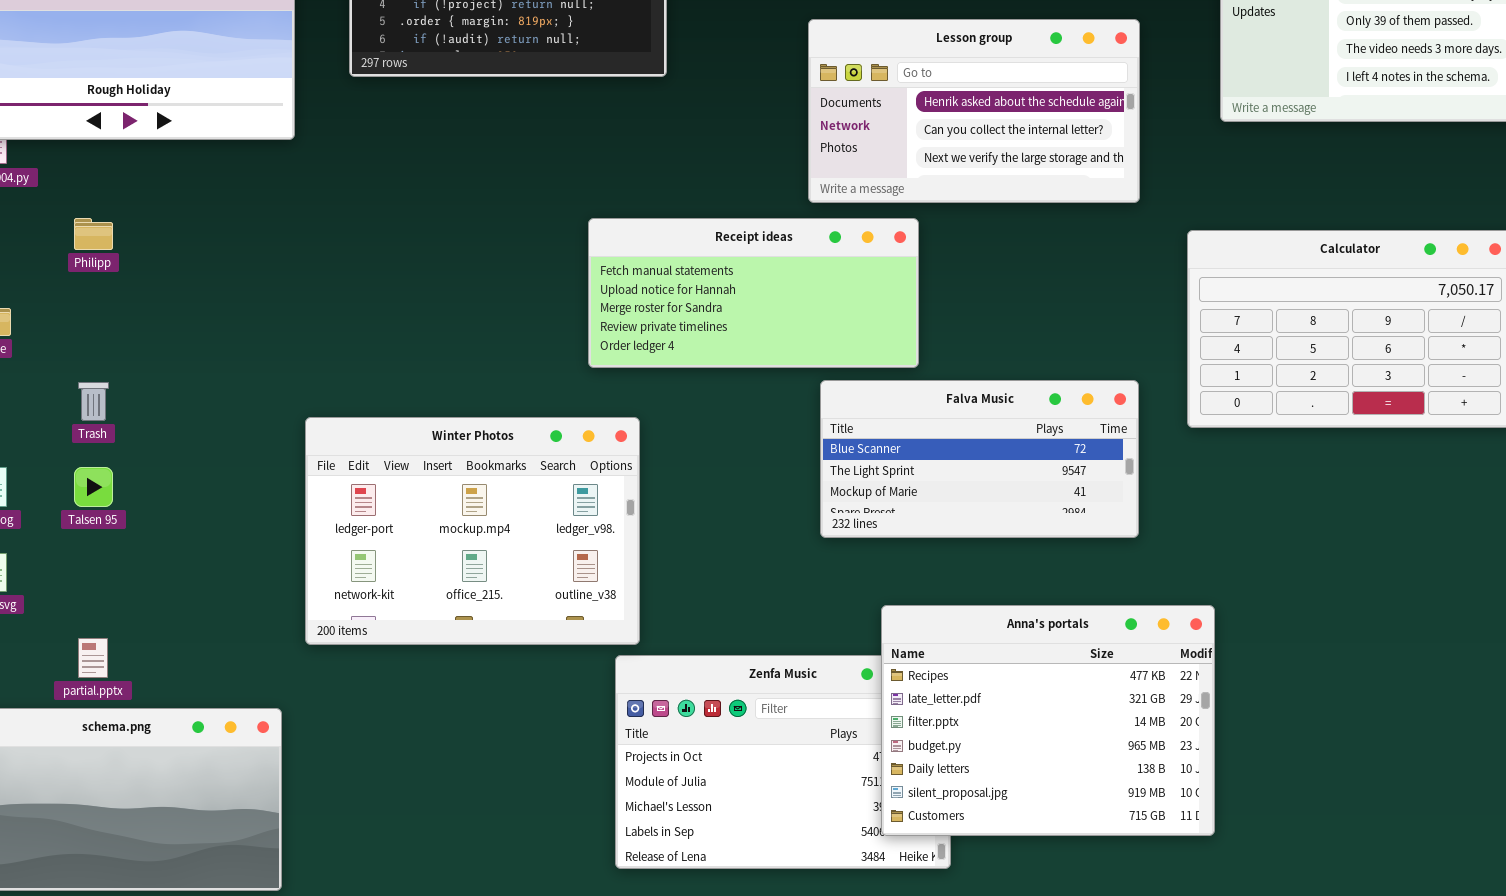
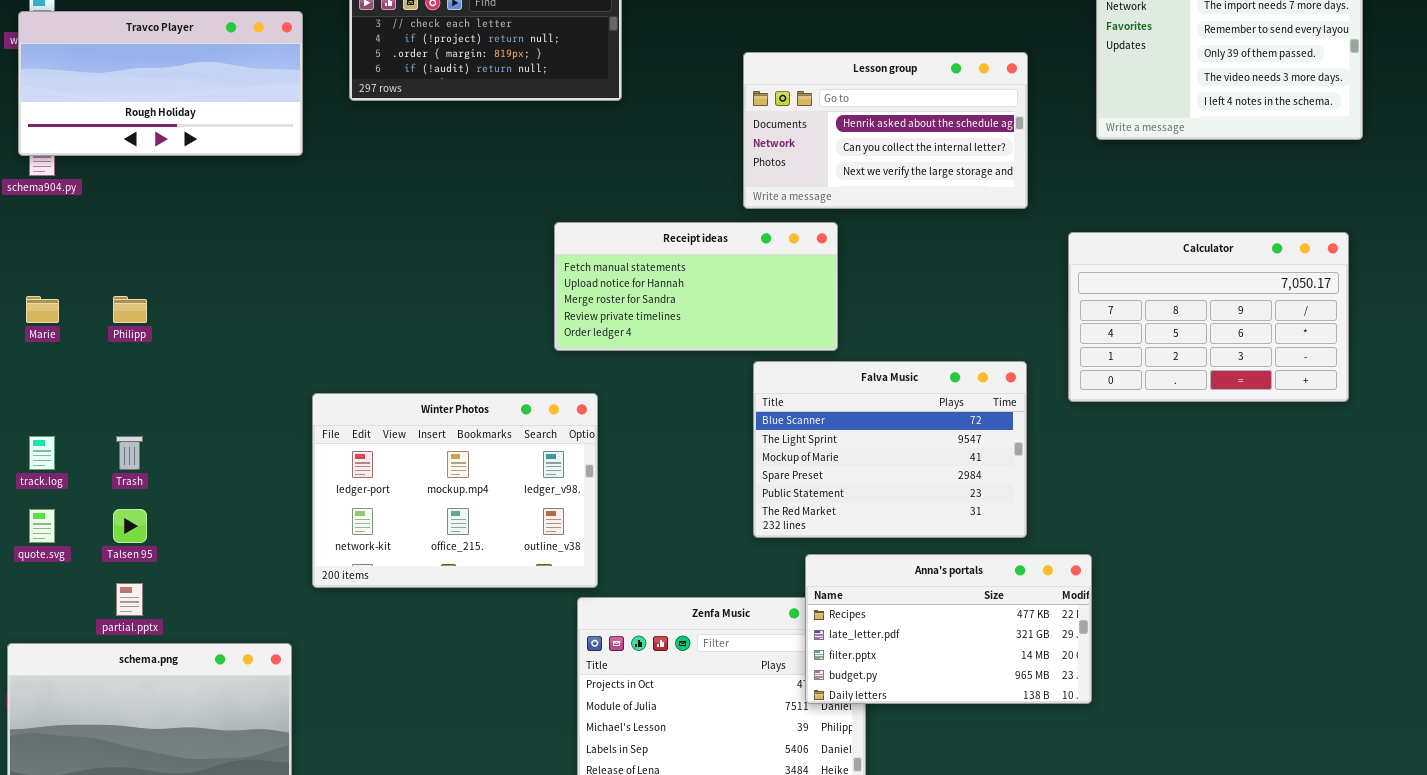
Philipp: [74,218,113,250] -> [113,296,147,323], moved
Falva Music: [820,380,1139,538] -> [753,361,1027,538], resized
Trash: [78,382,109,421] -> [116,436,143,470], moved
Talsen 95: [74,467,113,507] -> [113,509,147,543], moved
Anna's portals: [881,605,1215,836] -> [805,554,1092,704], resized

